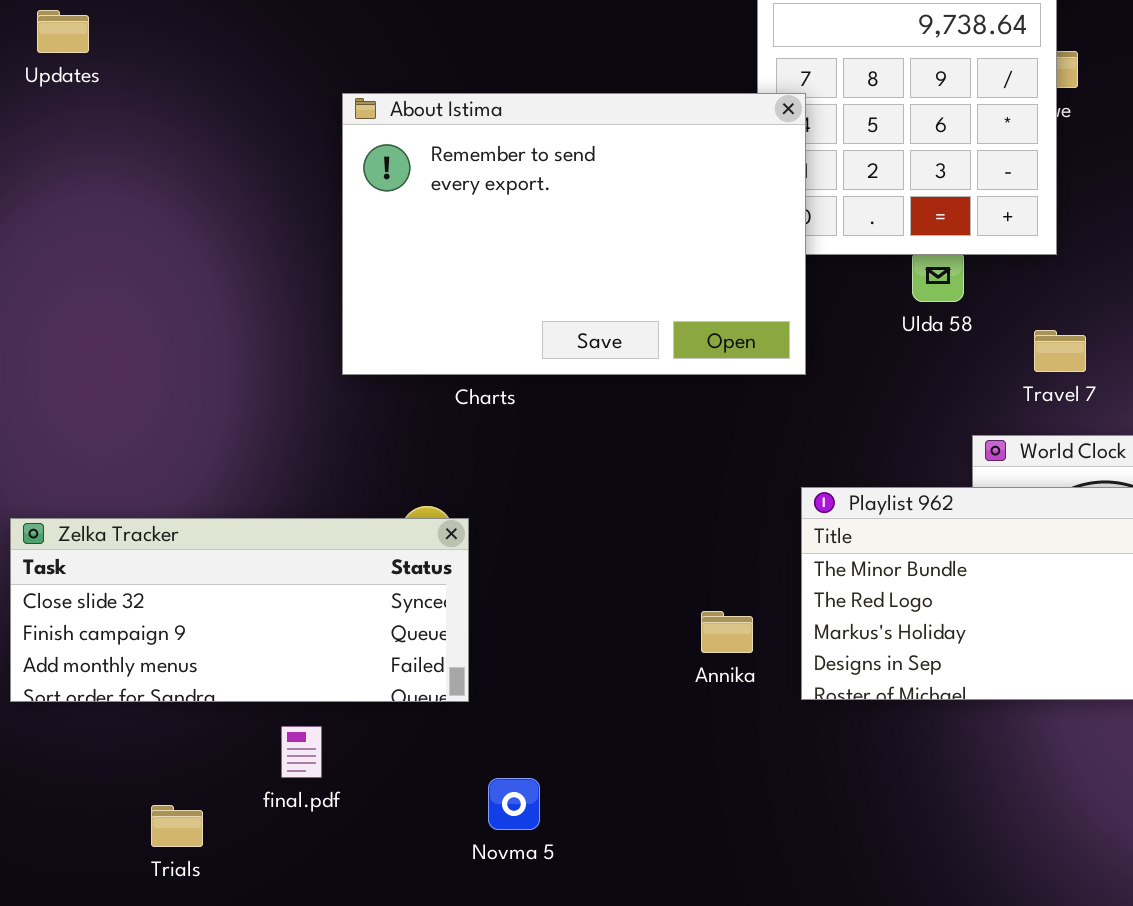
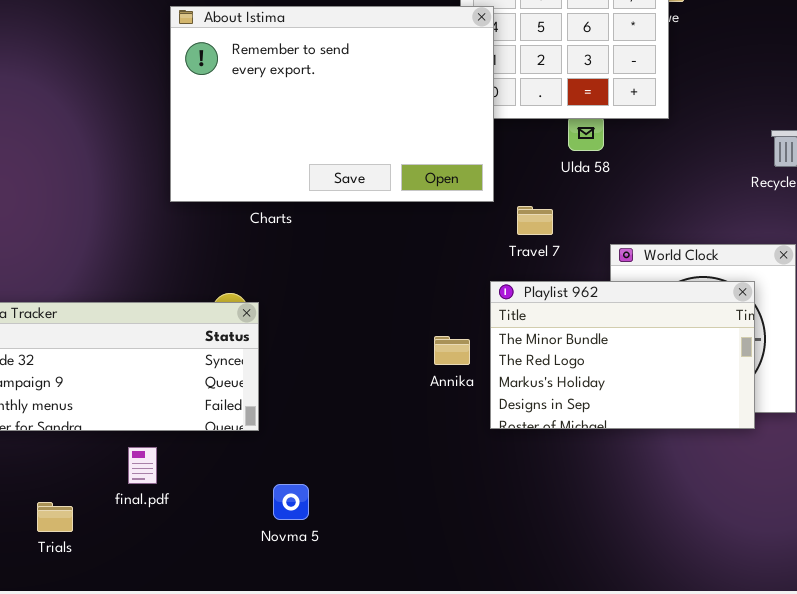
Travel 7: [1034,330,1086,372] -> [517,206,553,235], moved
Annika: [701,611,753,653] -> [434,336,470,365], moved

